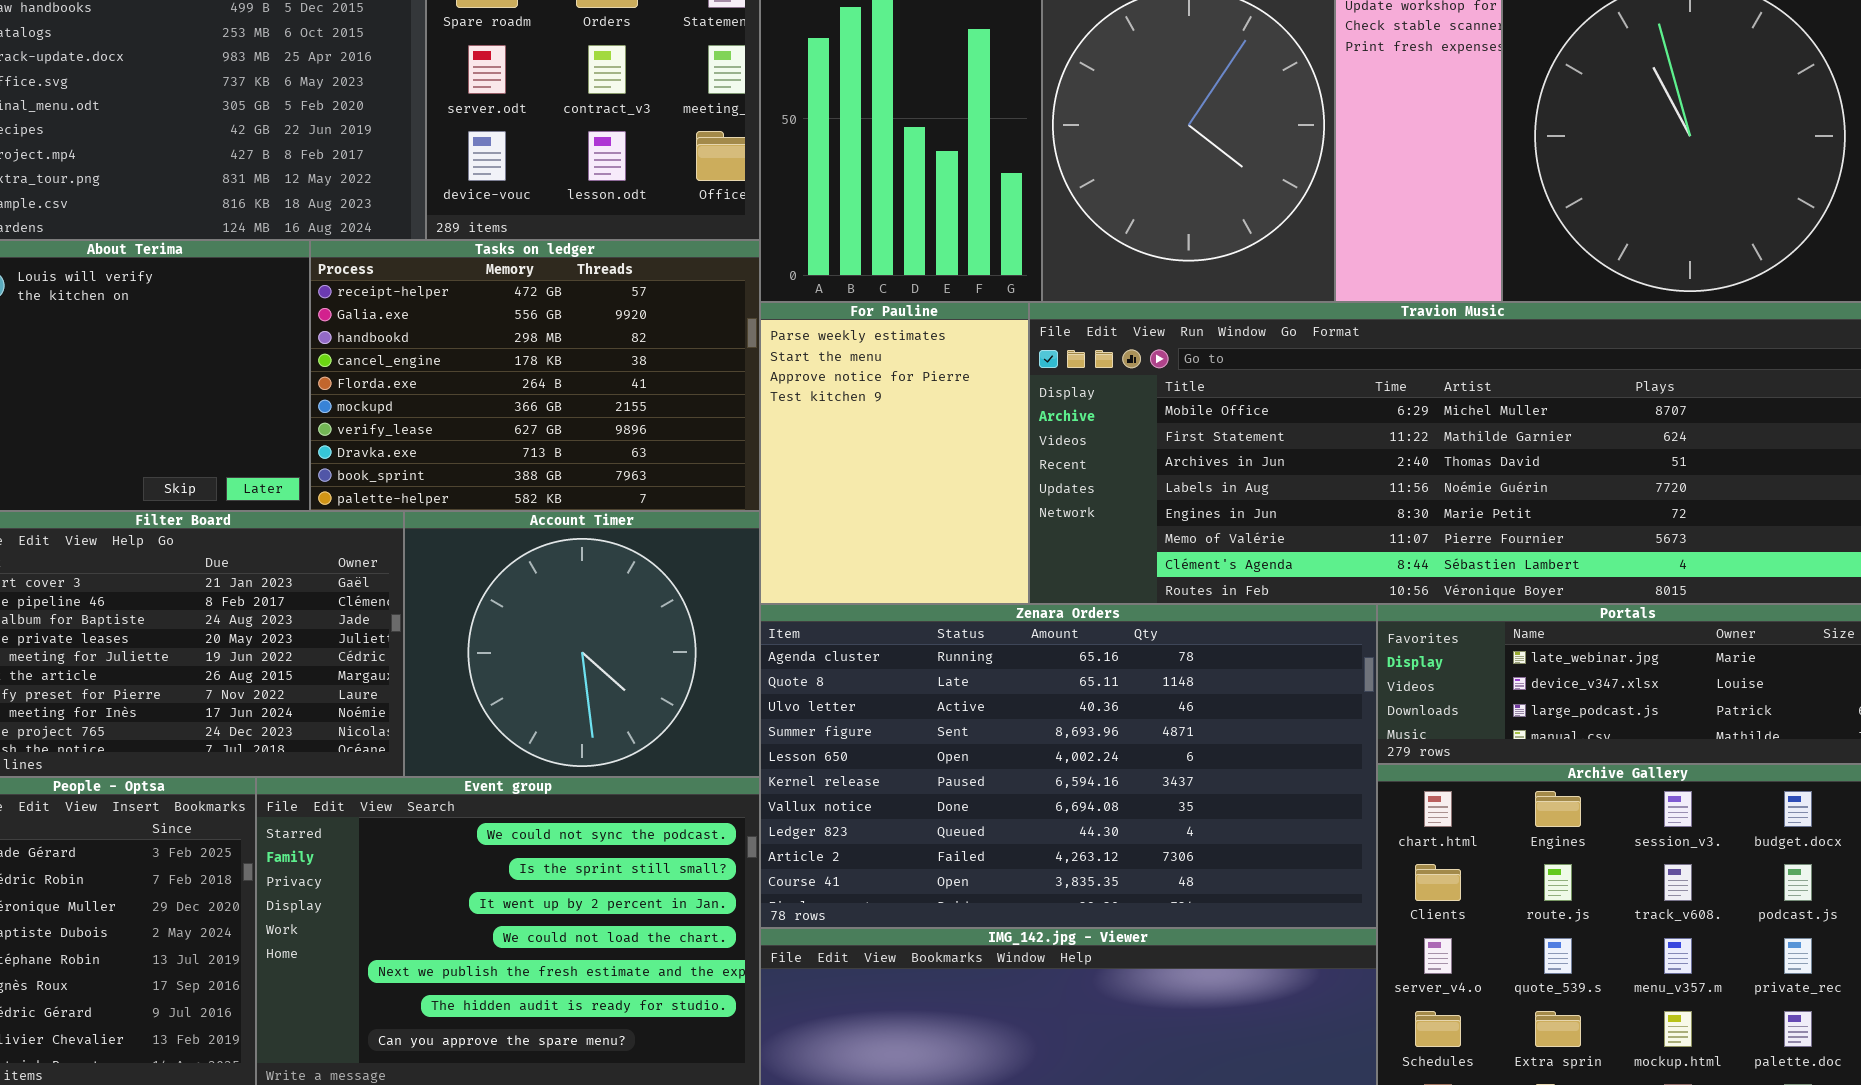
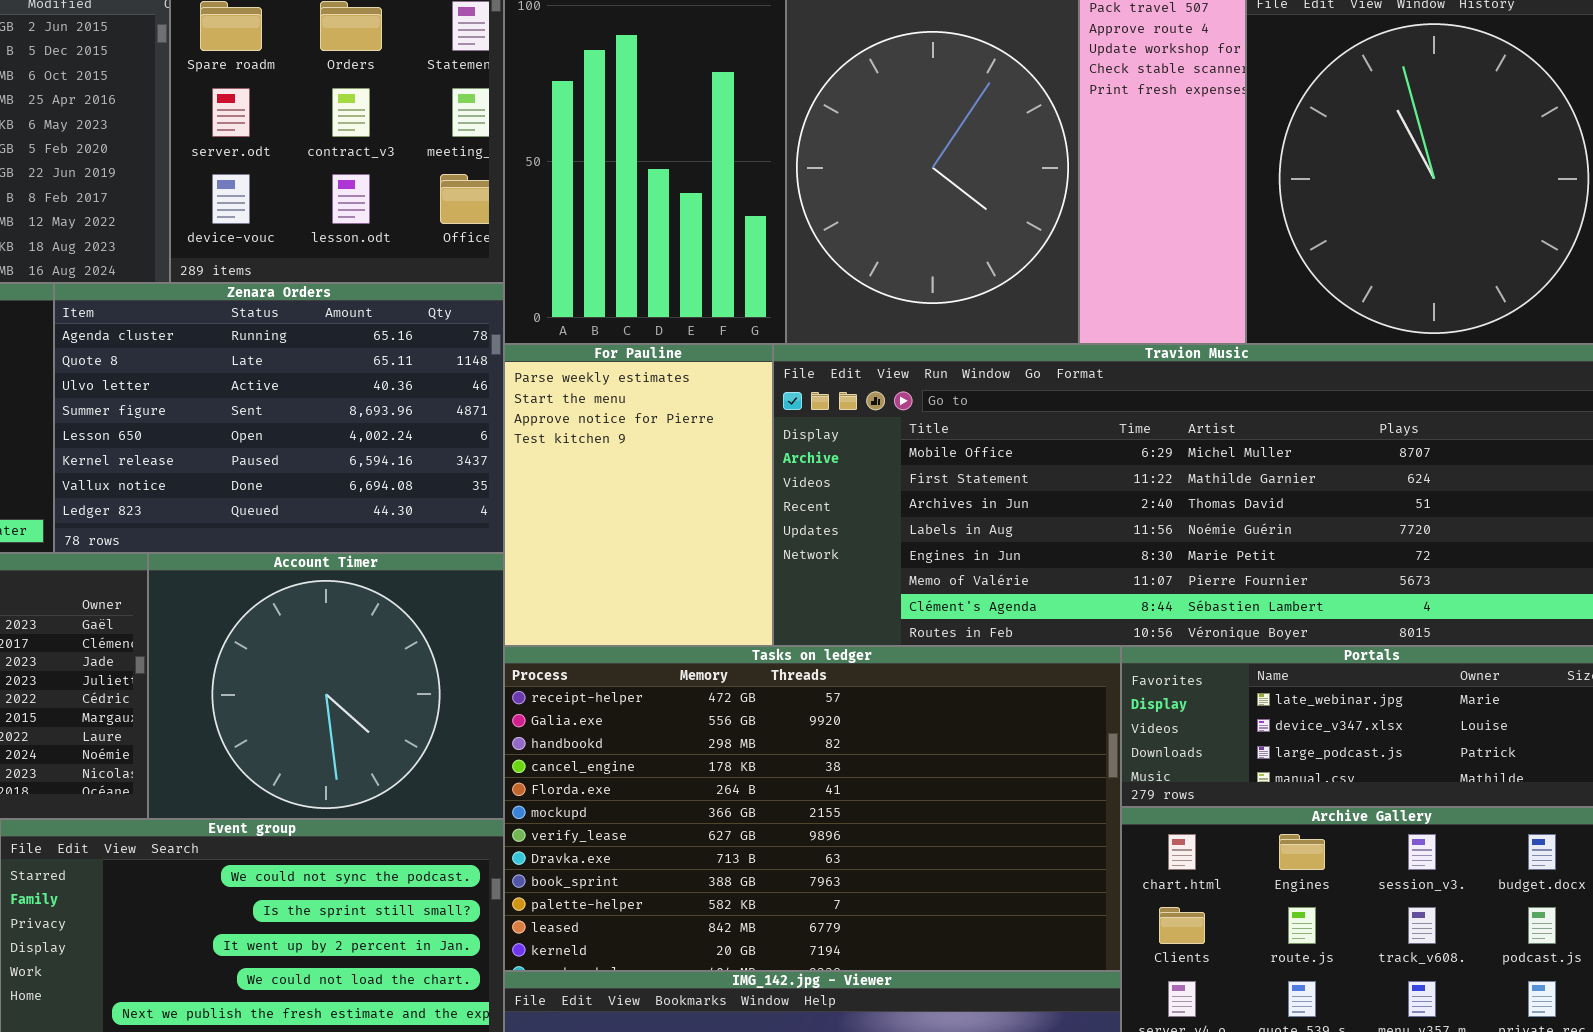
Tasks on ledger: [310,240,760,511] -> [504,646,1121,971], moved, resized
Zenara Orders: [760,604,1377,928] -> [54,283,504,553], moved, resized

